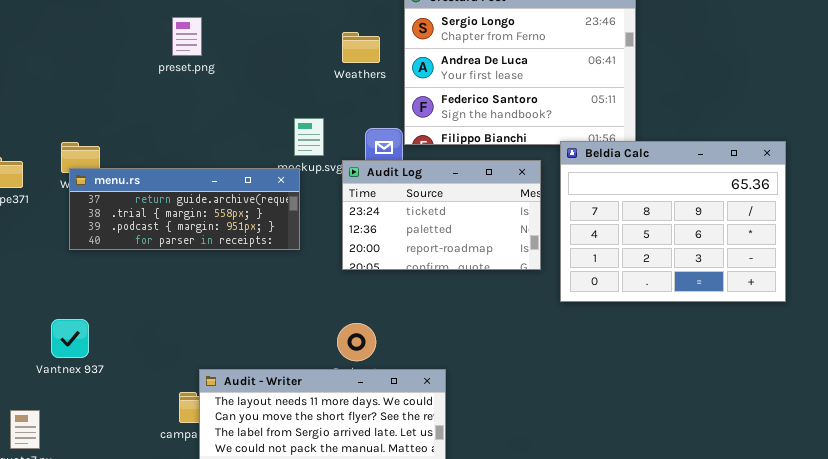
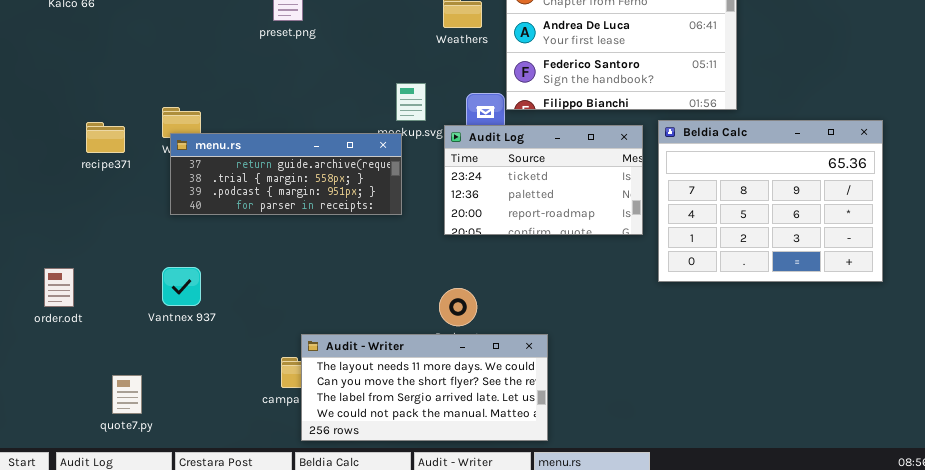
Beldia Calc: [560,141,786,302] -> [658,120,883,282], moved
Vantnex 937: [51,319,89,358] -> [162,267,201,306], moved

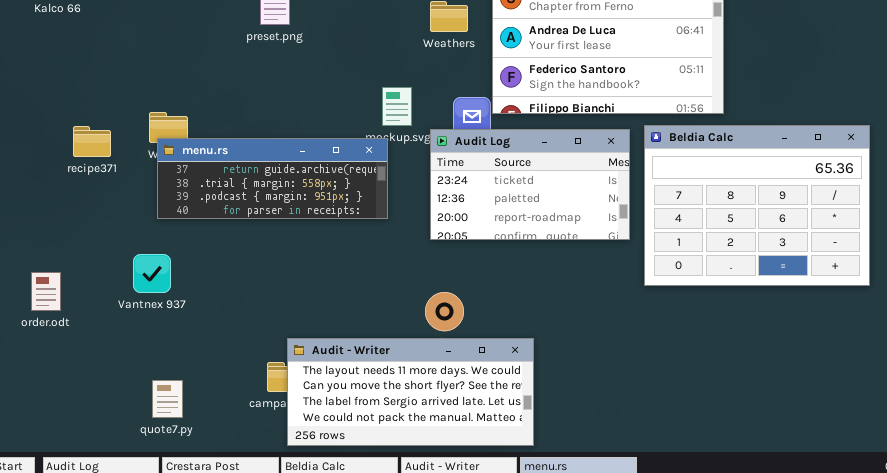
Vantnex 937: [162,267,201,306] -> [133,254,171,293], moved
quote7.py: [112,375,142,414] -> [152,380,183,418], moved

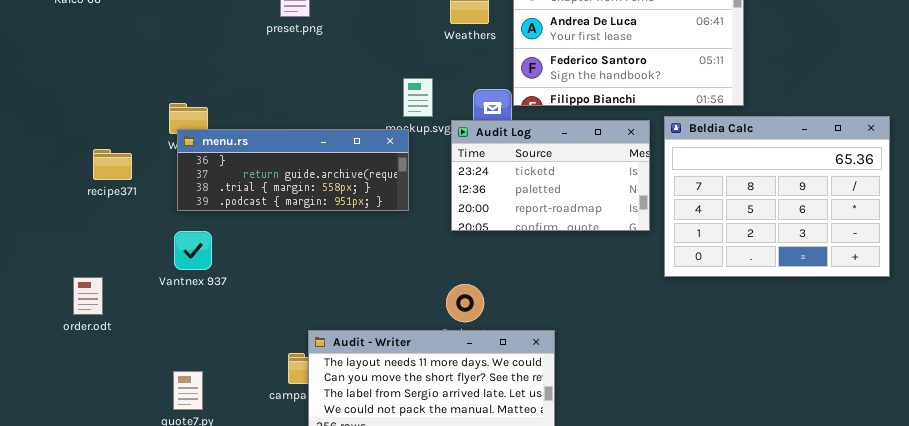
recipe371: [73,126,111,157] -> [93,149,132,180], moved
menu.rs: [157,138,388,219] -> [177,129,409,211], scrolled up 1 row
Vantnex 937: [133,254,171,293] -> [174,231,212,270], moved
order.odt: [31,272,61,311] -> [73,277,103,315], moved

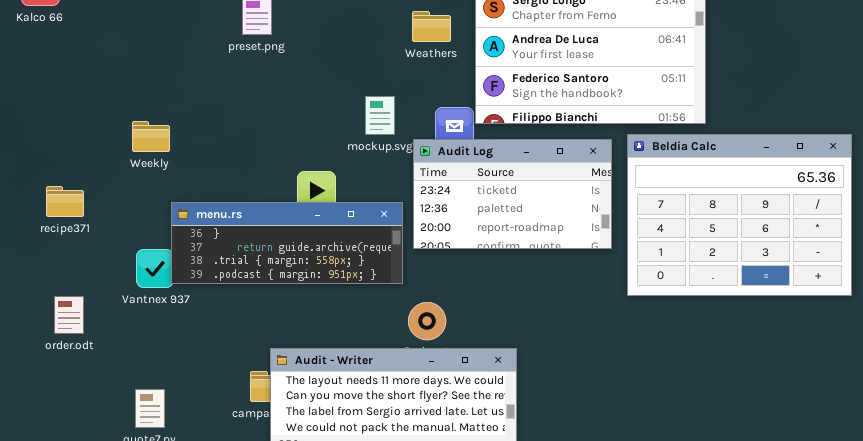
menu.rs: [177,129,409,211] -> [171,202,403,284], moved
recipe371: [93,149,132,180] -> [46,186,84,217], moved
order.odt: [73,277,103,315] -> [54,296,84,334], moved

